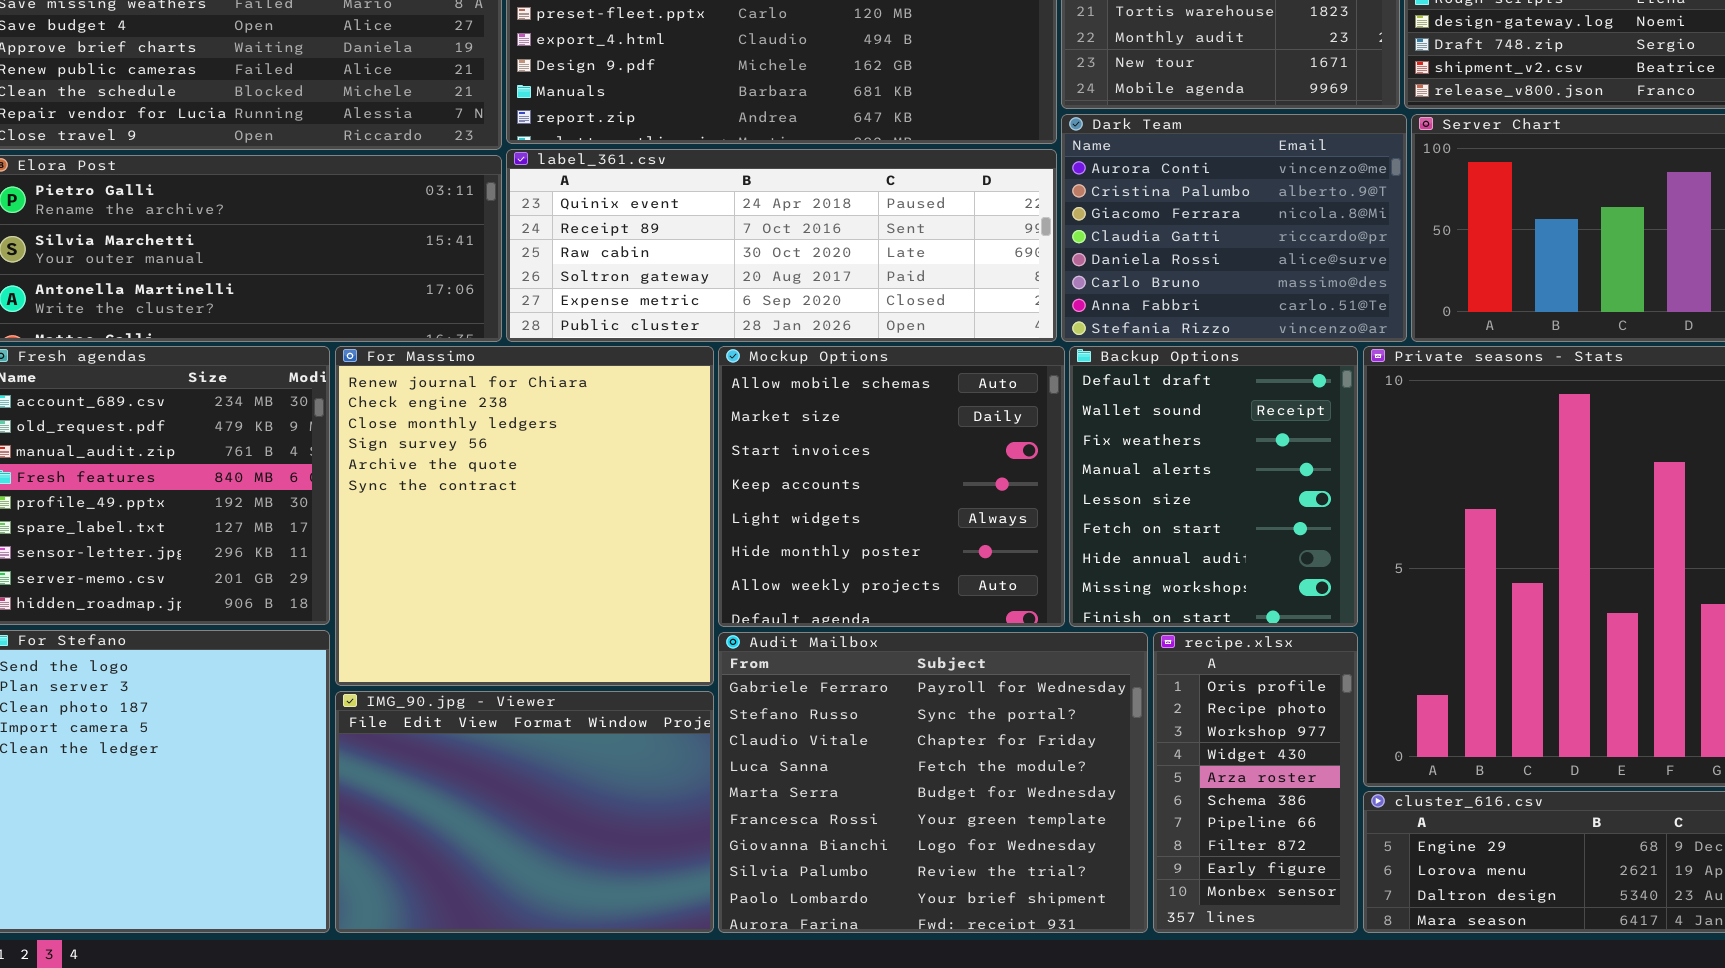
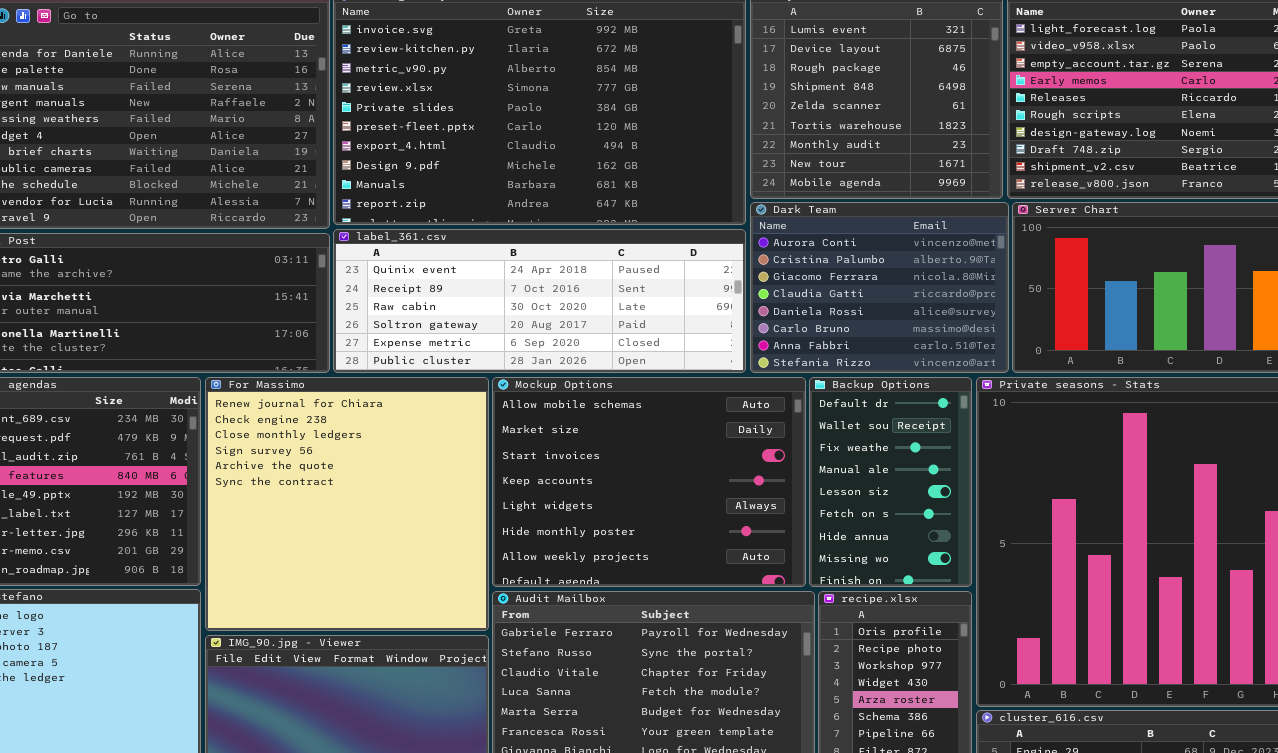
Mockup Options: [718,346,1065,627] -> [492,377,806,587], resized
Backup Options: [1069,346,1358,627] -> [809,377,972,587], resized

